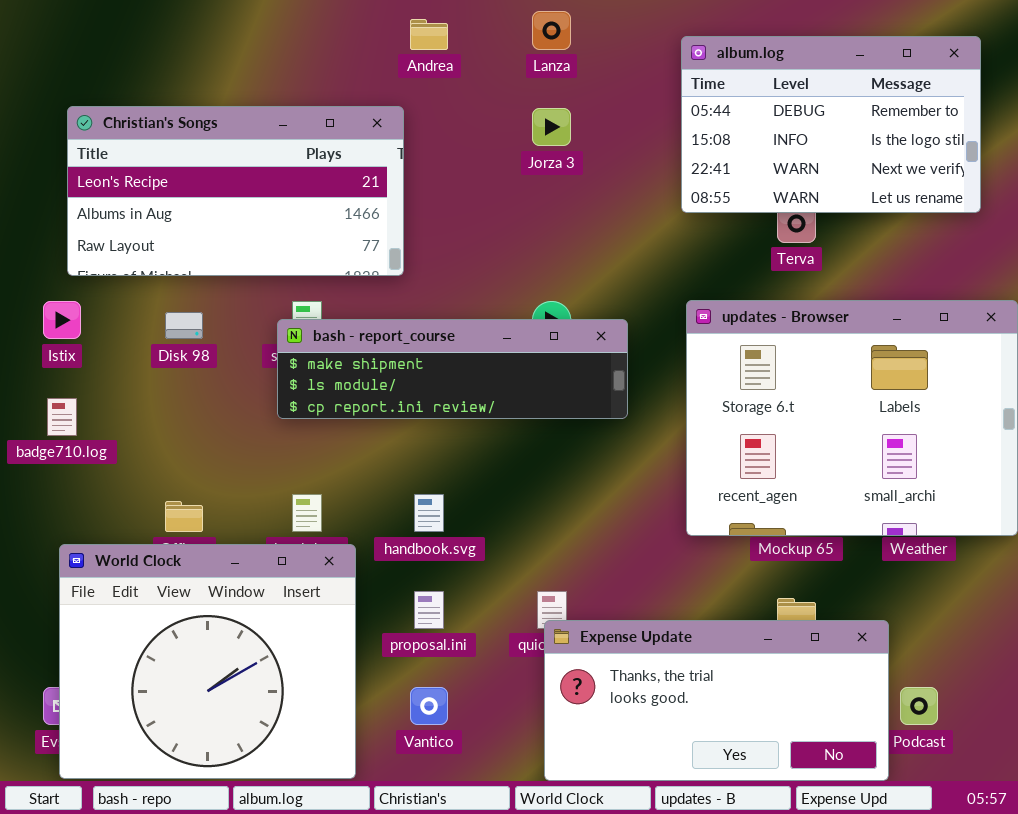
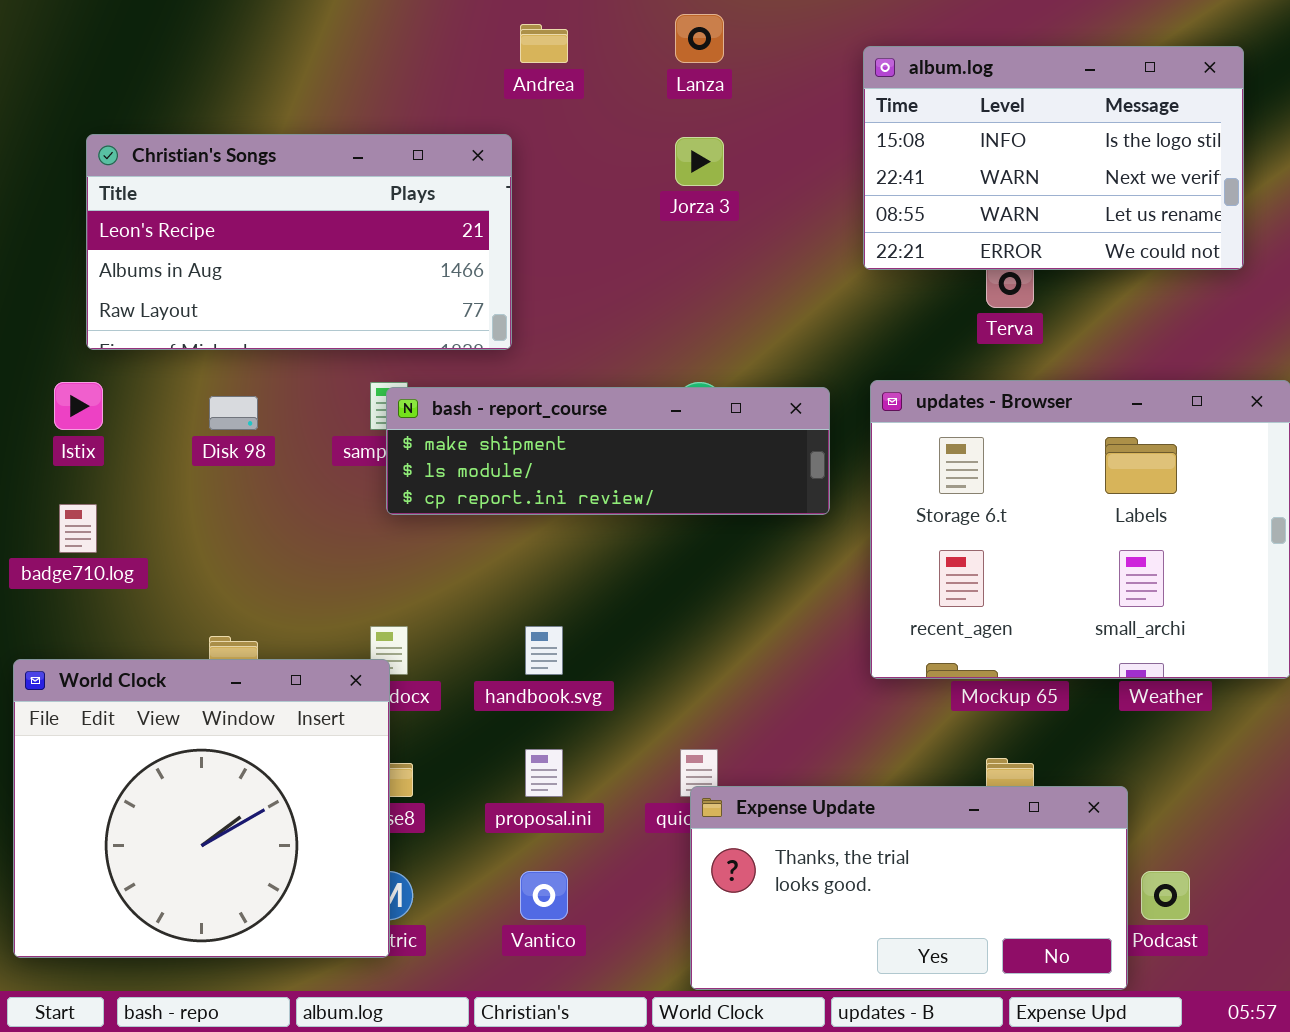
album.log: [681,36,981,213] -> [863,46,1244,270], scrolled down 1 row
bash - report_course: [277,319,628,419] -> [386,387,830,515], moved
World Clock: [59,544,356,779] -> [13,659,390,958], moved

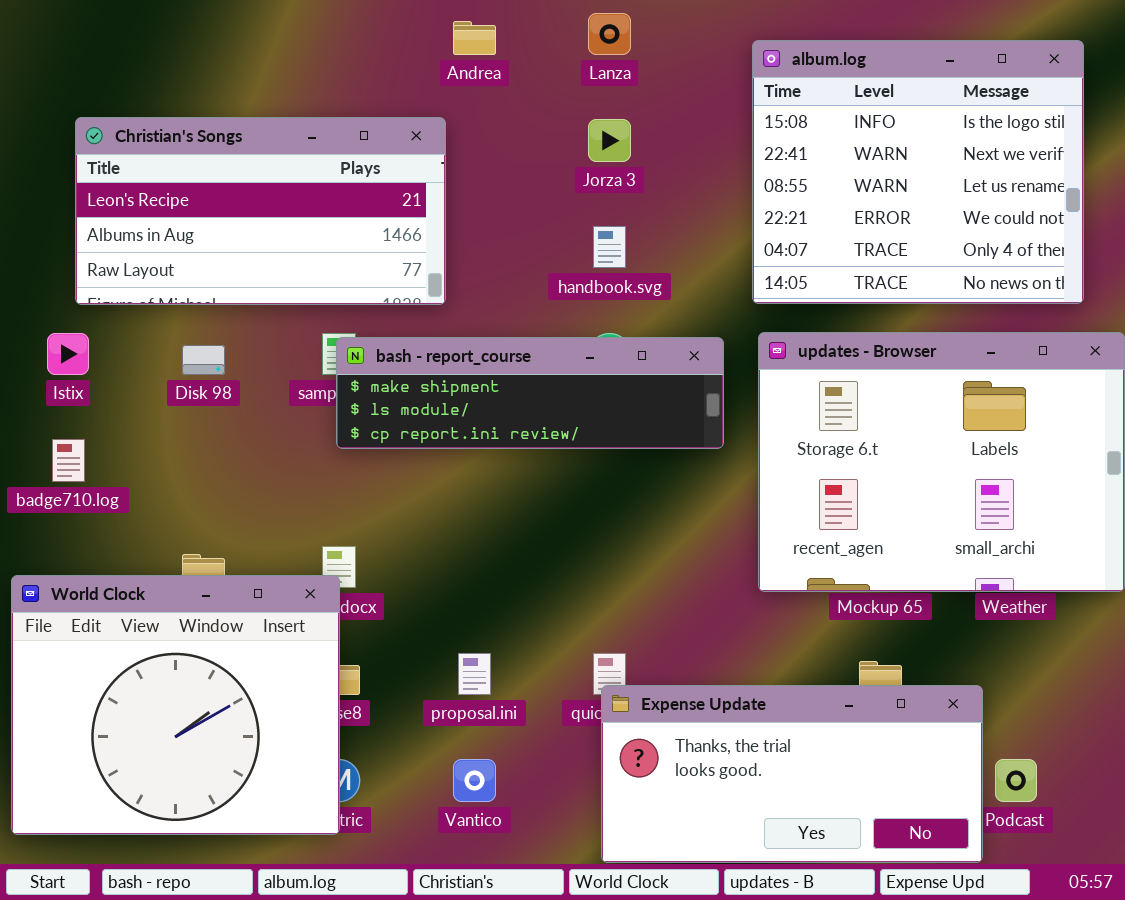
album.log: [863,46,1244,270] -> [752,40,1084,304], resized
handbook.svg: [525,626,563,675] -> [593,226,626,268], moved

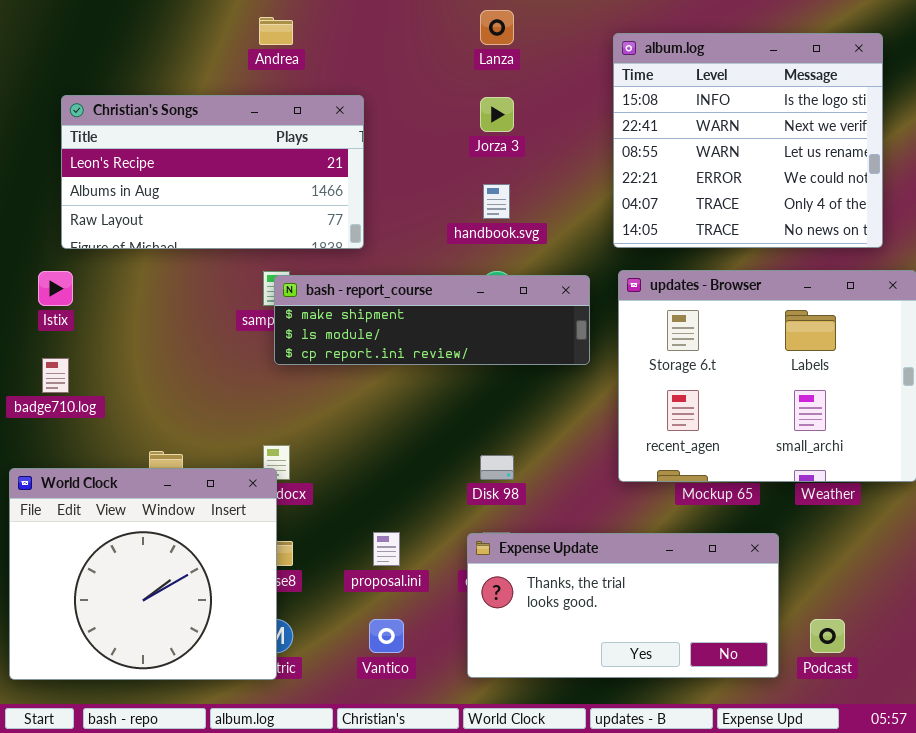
Andrea: [453,21,496,55] -> [259,17,293,45], moved
Disk 98: [182,345,225,375] -> [480,455,514,480], moved
Expense Update: [601,685,983,863] -> [467,533,779,678], moved

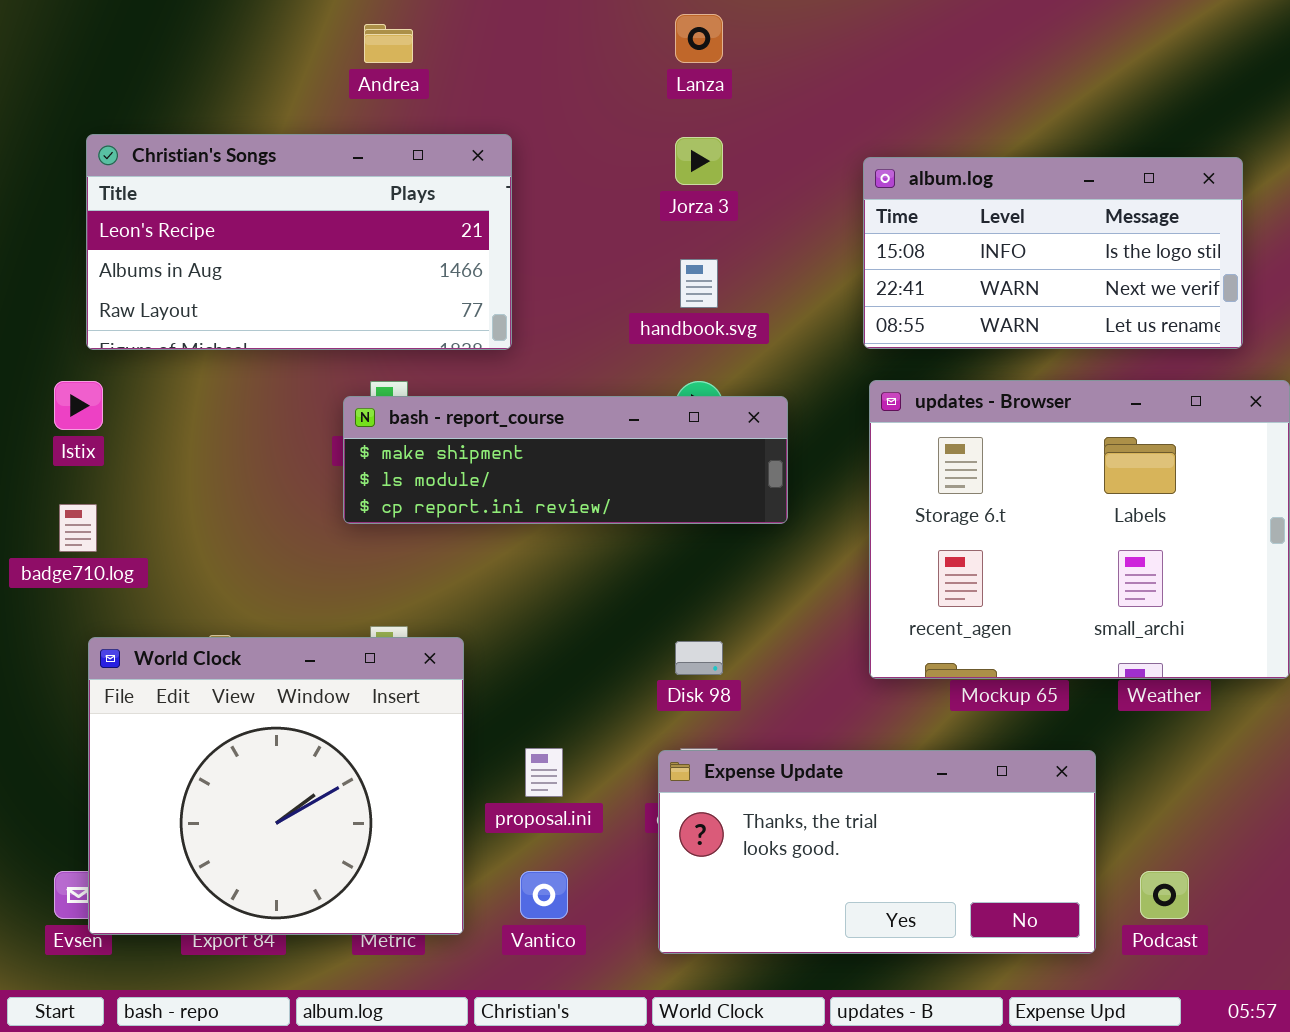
album.log: [613,33,883,248] -> [863,157,1243,349], resized
bash - report_course: [274,275,590,365] -> [343,396,788,524], moved
World Clock: [9,468,277,680] -> [88,637,464,935], moved

